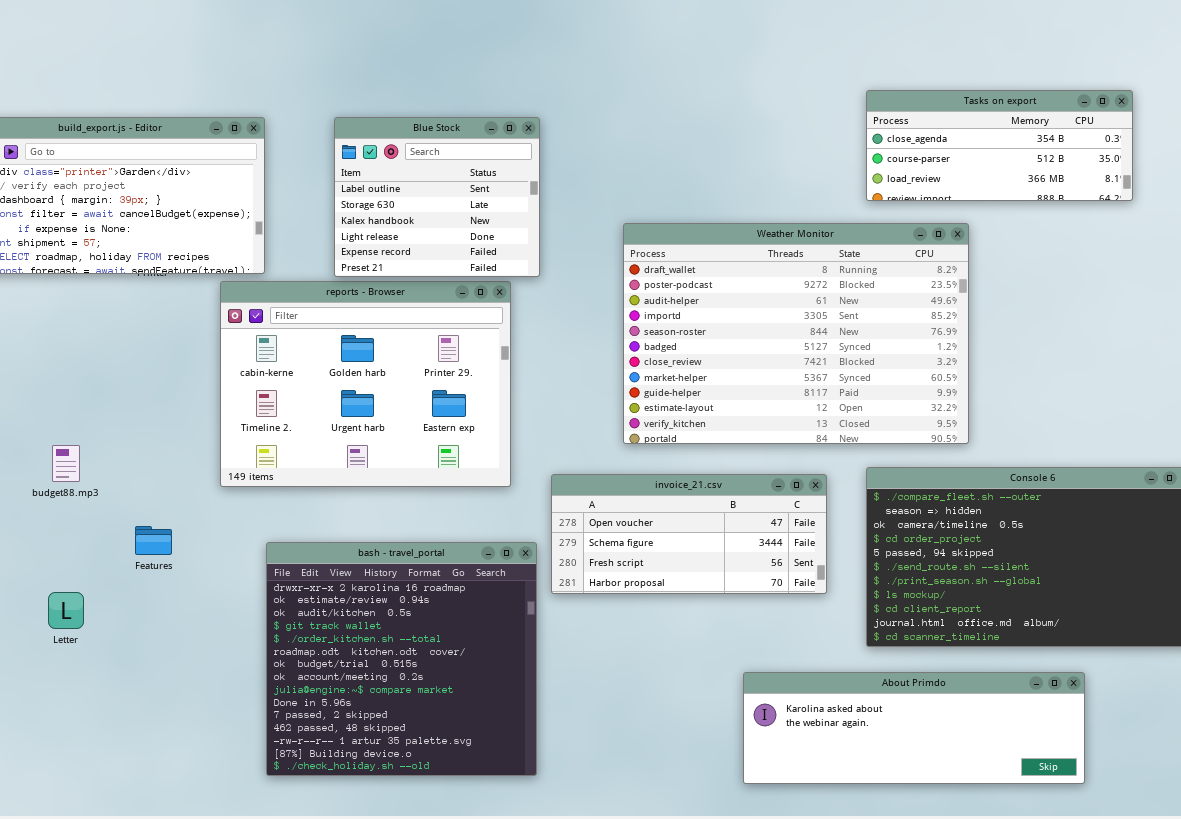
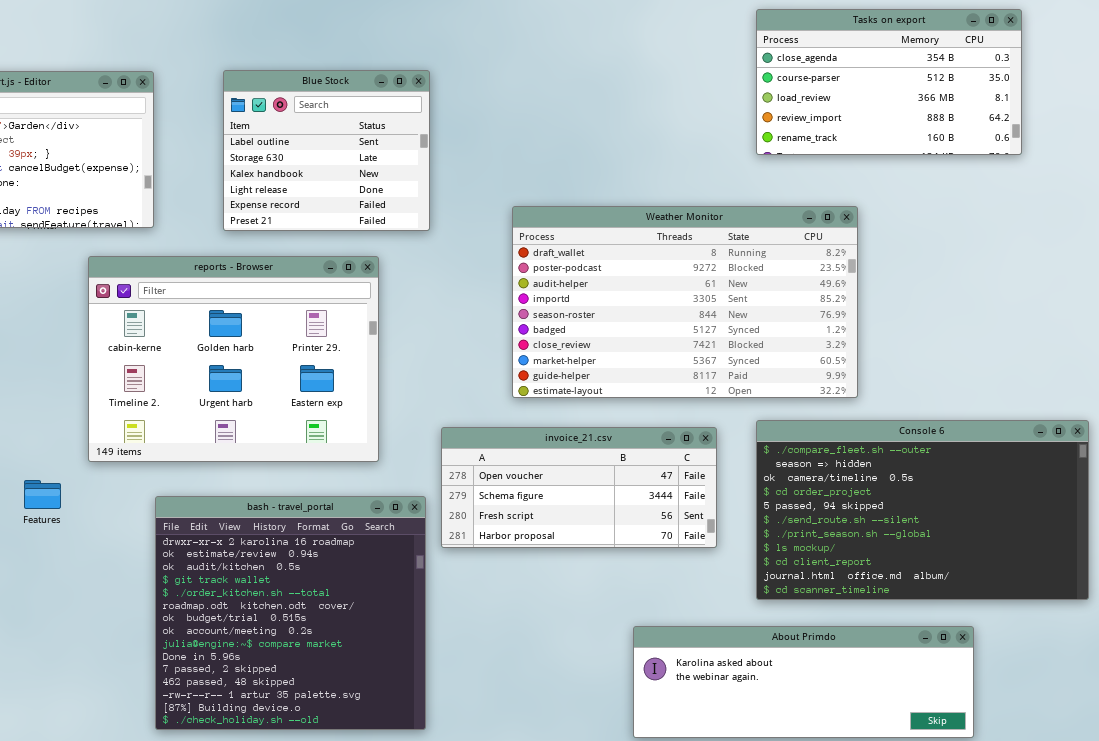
Tasks on export: [866,90,1133,201] -> [756,9,1022,155], resized
Weather Monitor: [623,223,969,444] -> [512,206,858,398], resized
reports - Browser: [220,281,511,487] -> [88,256,379,462], moved

